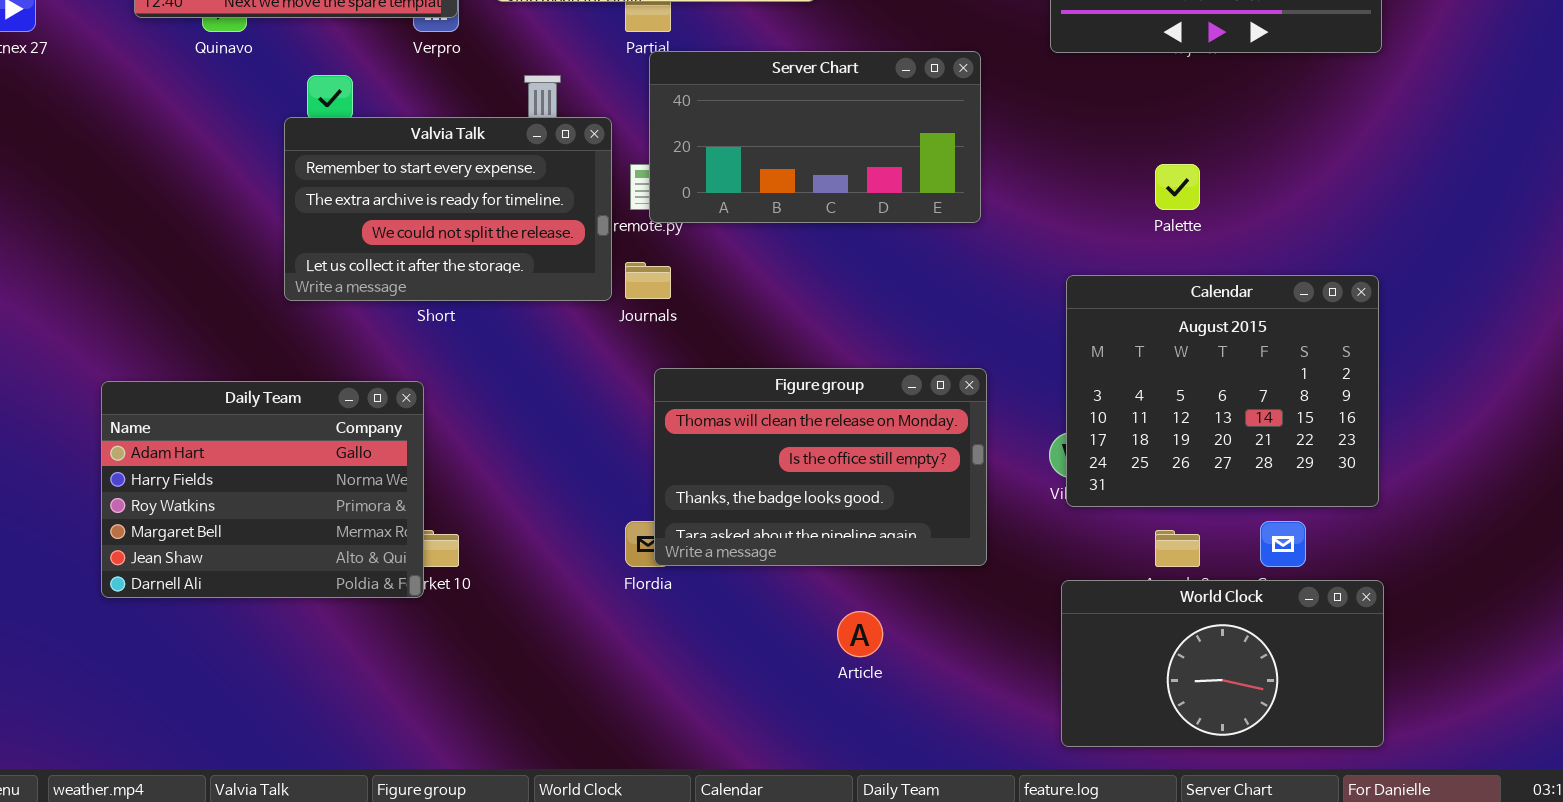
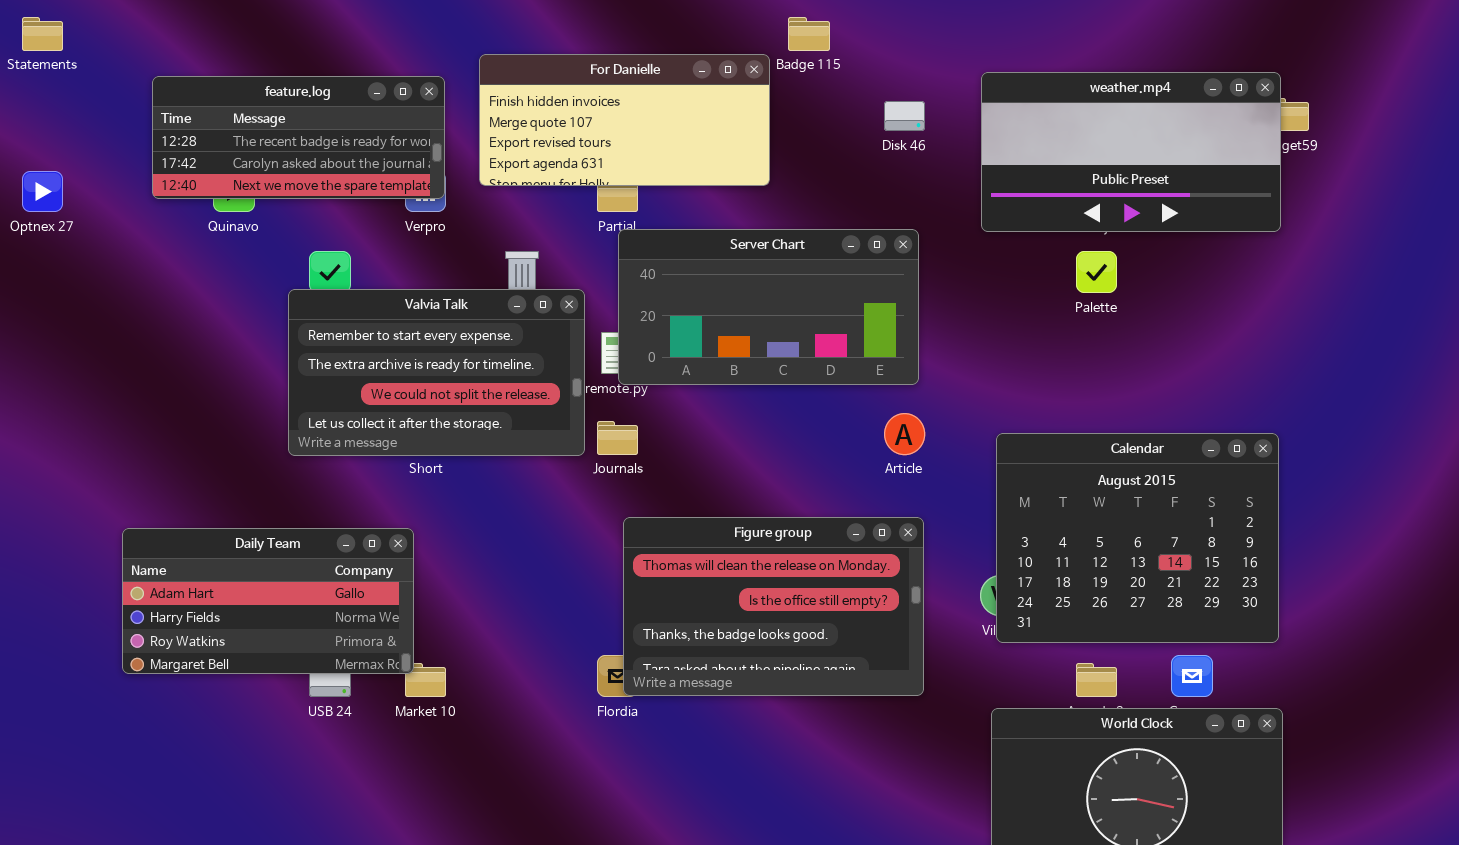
Palette: [1155,164,1200,210] -> [1076,251,1117,293], moved
Daily Team: [101,381,424,598] -> [122,528,414,674], resized
Article: [837,611,883,657] -> [884,413,925,455], moved

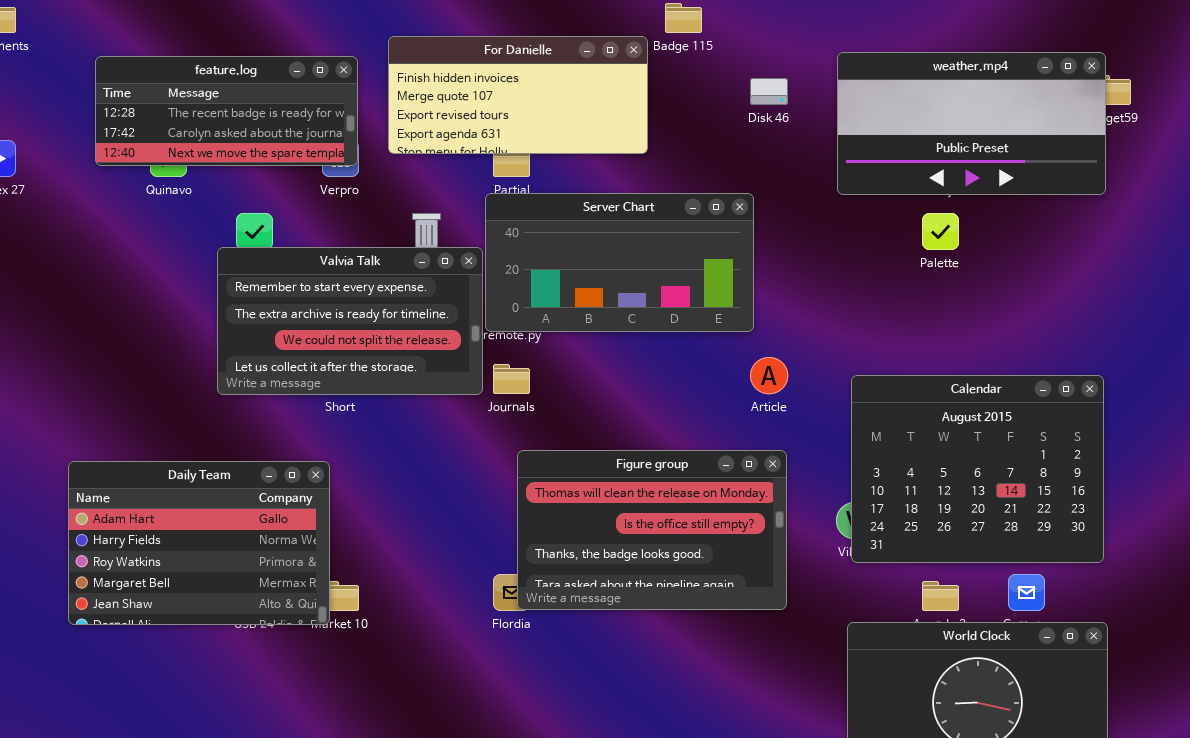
Server Chart: [618,229,919,385] -> [485,193,754,332], moved
Daily Team: [122,528,414,674] -> [68,461,330,625], resized

